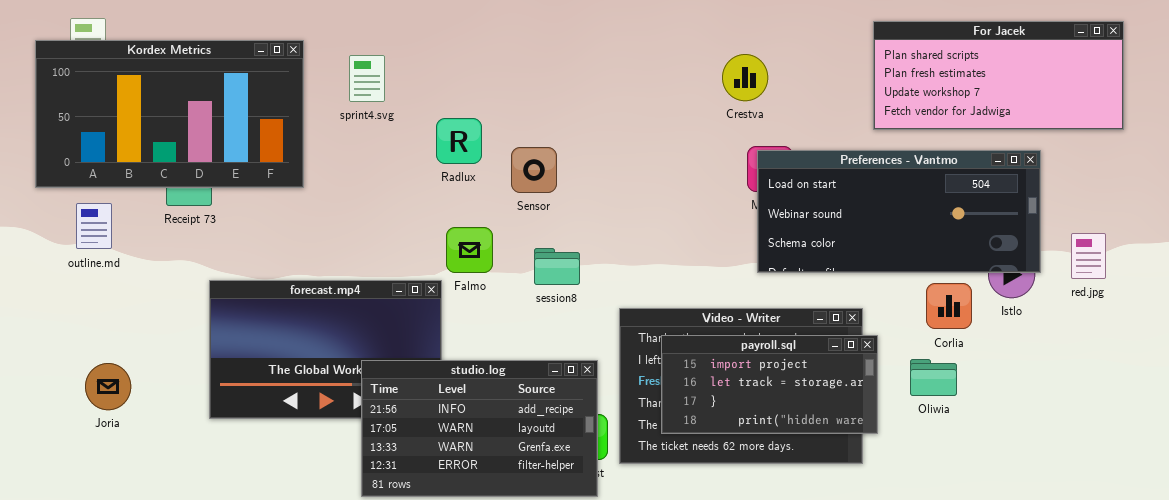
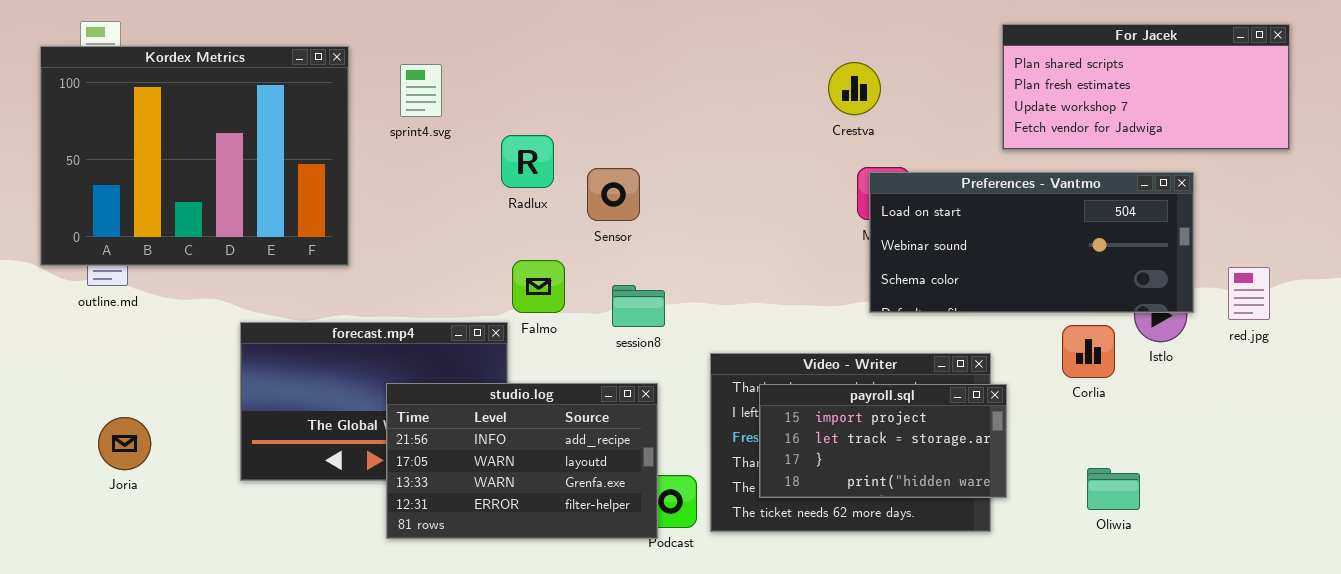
Kordex Metrics: [35,40,304,188] -> [40,46,349,266], resized
Oliwia: [910,359,957,396] -> [1087,468,1140,510], moved
studio.log: [361,360,598,497] -> [386,383,658,539], moved

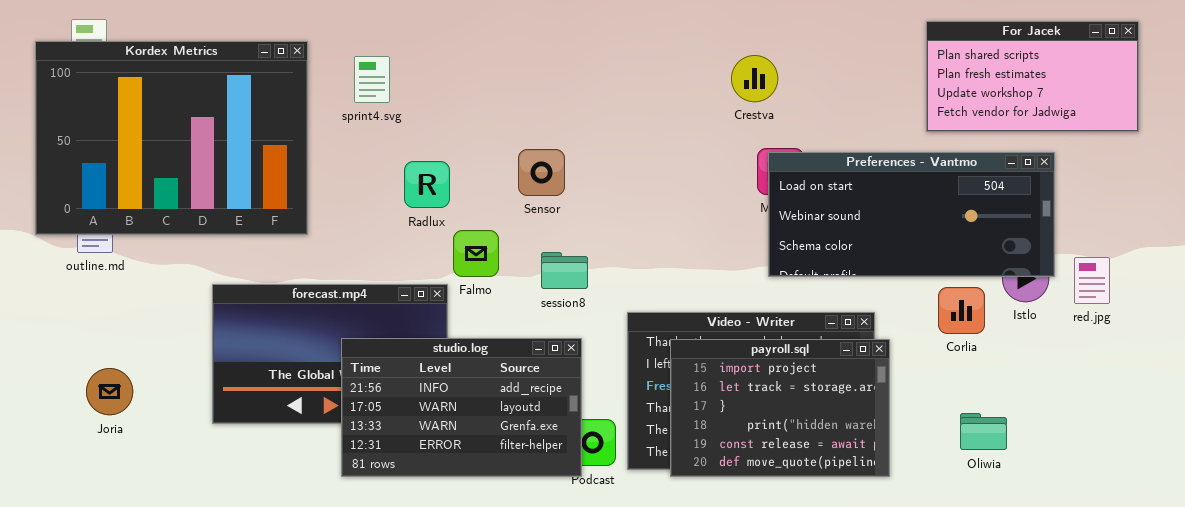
For Jacek: [1002,24,1290,150] -> [926,21,1139,132], resized
Radlux: [501,135,554,188] -> [404,161,450,208], moved
red.jpg: [1228,267,1270,320] -> [1074,257,1110,304], moved
payroll.sql: [759,384,1007,498] -> [670,339,890,477], resized

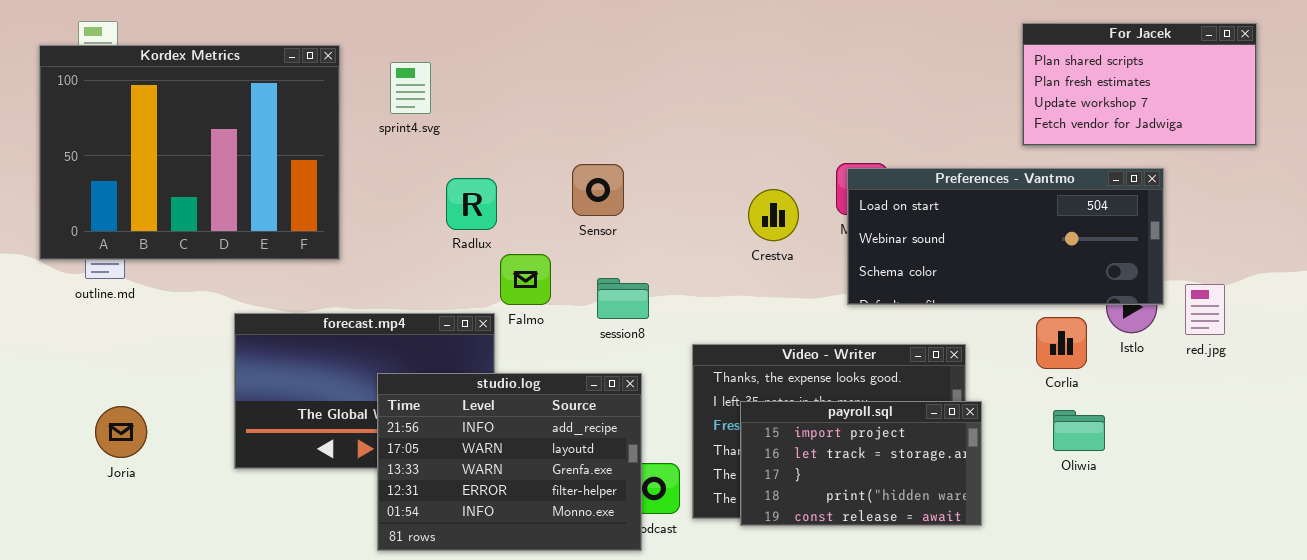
Crestva: [731,55,778,102] -> [748,189,799,241], moved
studio.log: [341,338,582,477] -> [377,373,642,551], resized
payroll.sql: [670,339,890,477] -> [740,401,982,526], resized
Oliwia: [960,413,1007,450] -> [1053,410,1105,451], moved

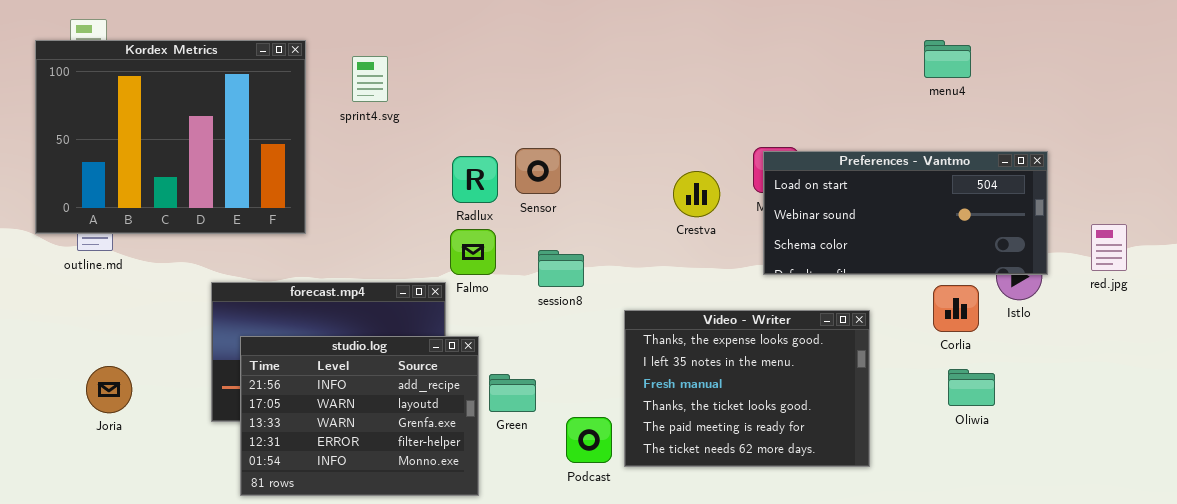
For Jacek: [1022,23,1257,146] -> none, closed
Radlux: [446,178,497,230] -> [452,156,498,203], moved
red.jpg: [1185,284,1225,335] -> [1091,224,1127,271], moved
studio.log: [377,373,642,551] -> [240,336,479,496], moved
payroll.sql: [740,401,982,526] -> none, closed

